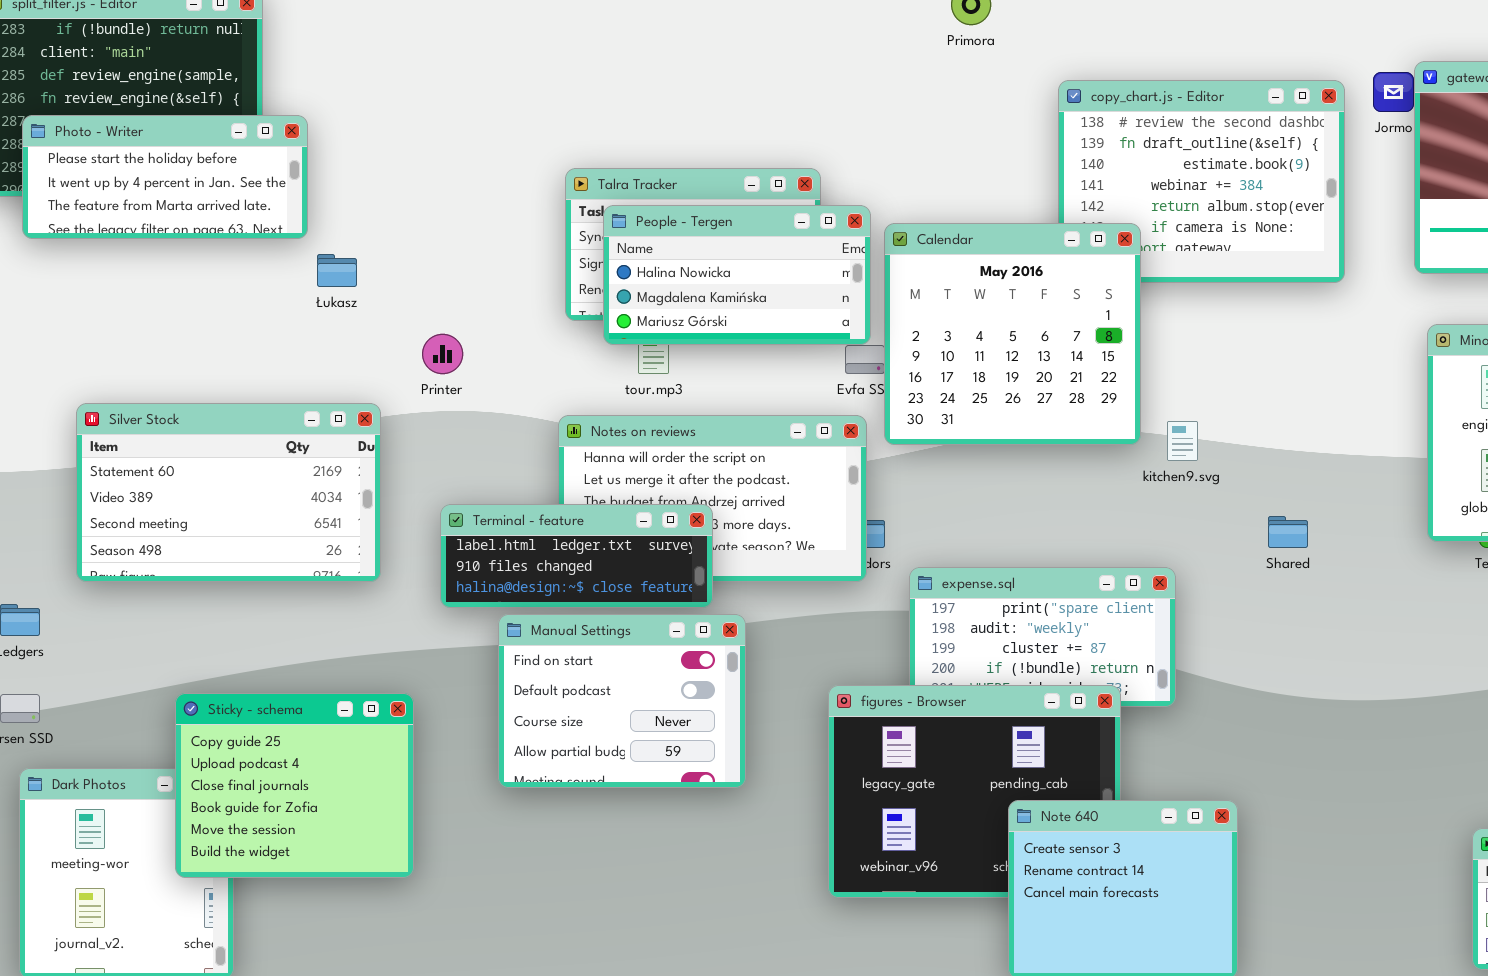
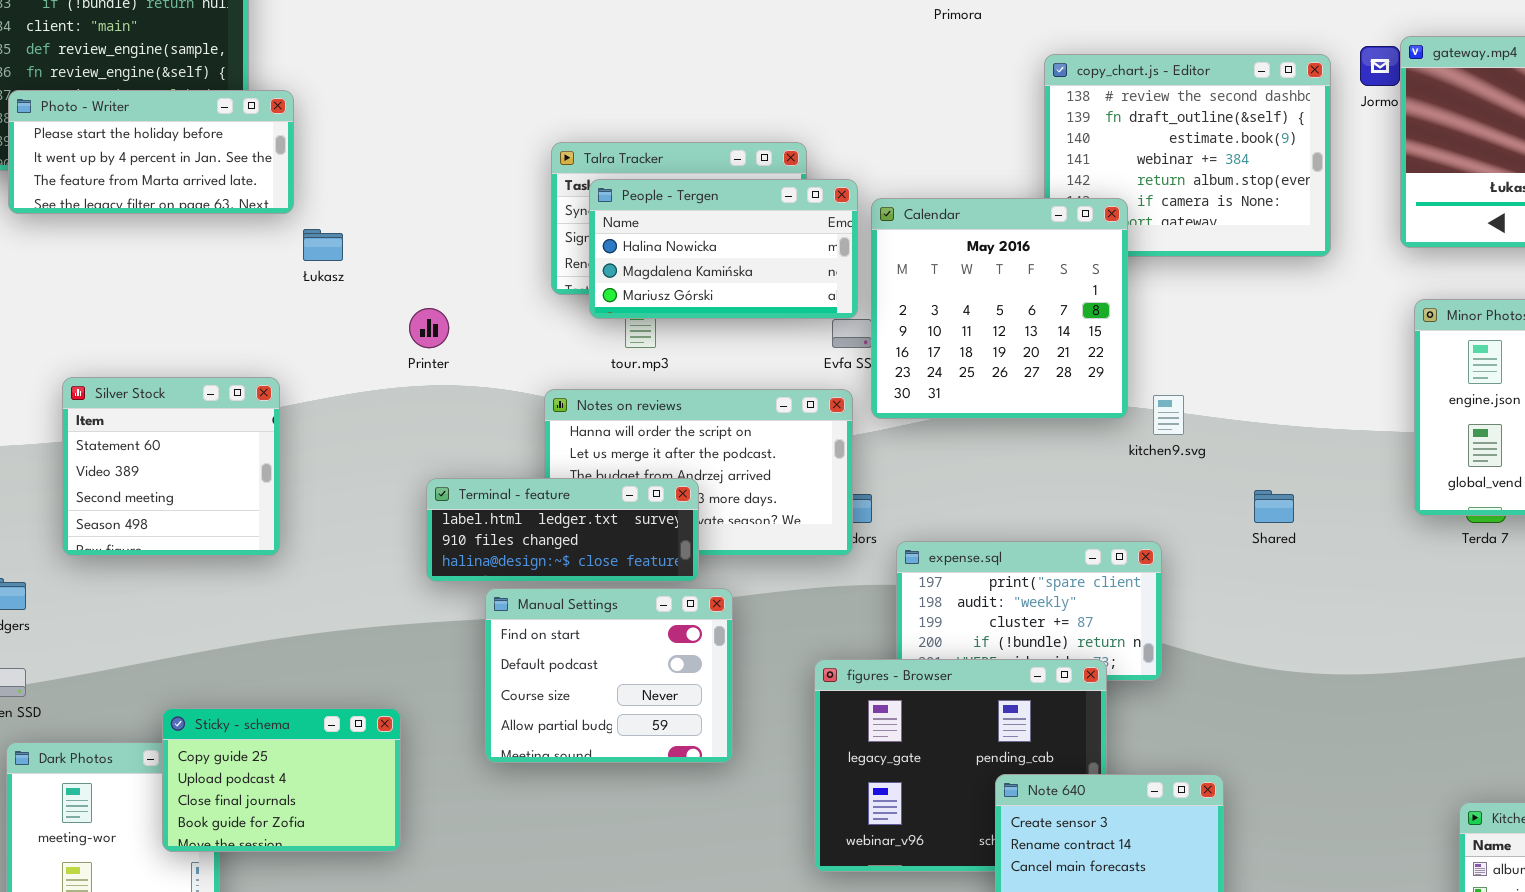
Silver Stock: [76,403,381,582] -> [62,377,280,556], resized
Sticky - schema: [175,693,414,878] -> [162,708,401,852], resized

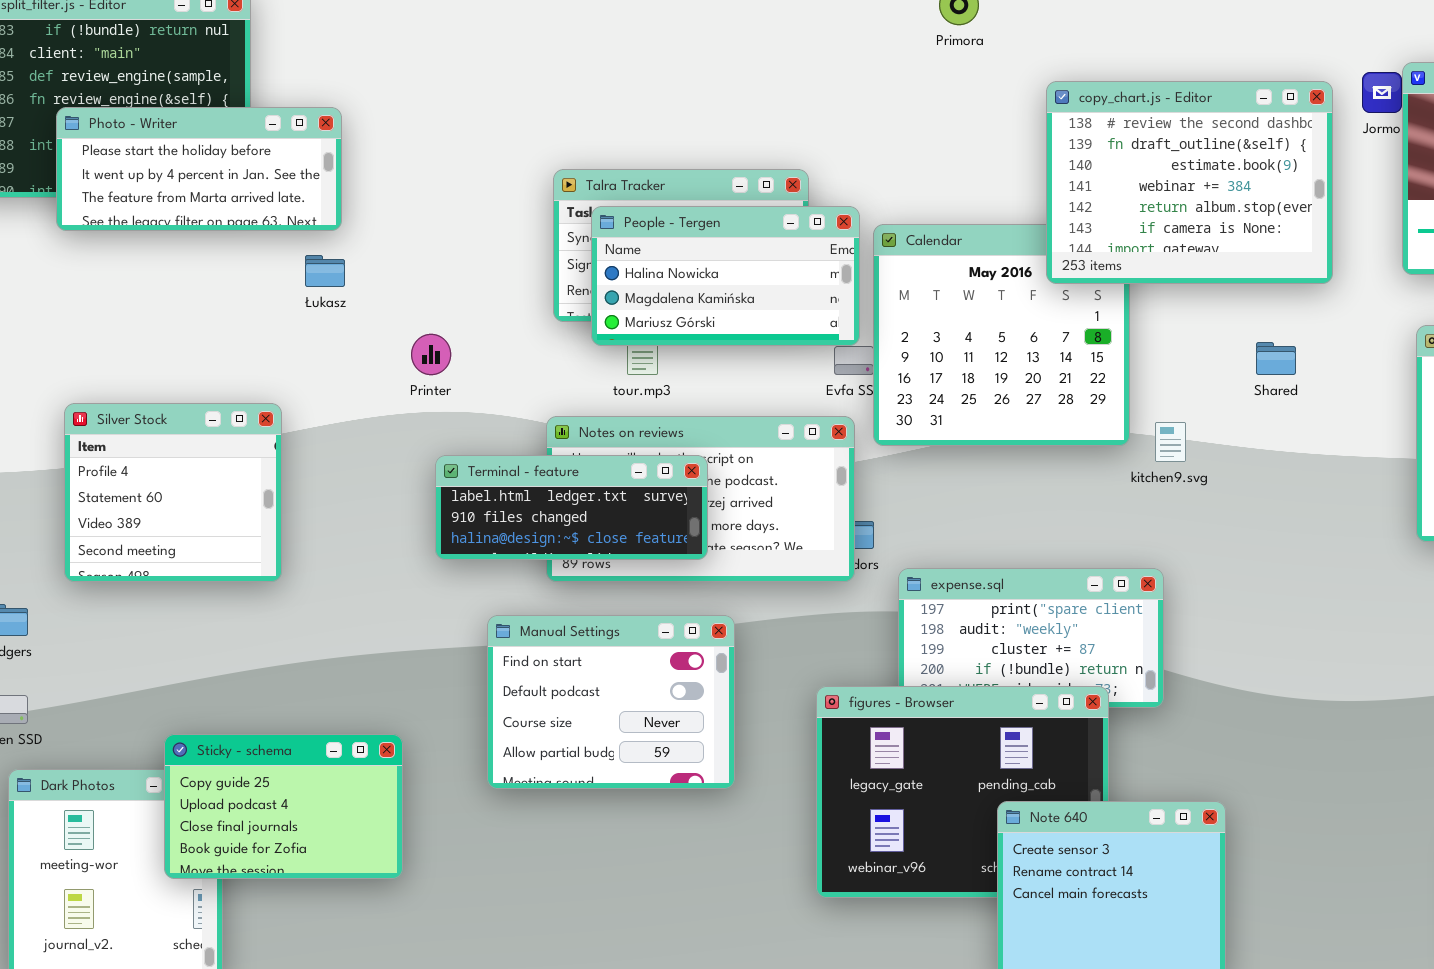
copy_chart.js - Editor: [1044,54,1331,257] -> [1046,81,1333,284], raised
Photo - Writer: [8,90,294,214] -> [56,107,342,231], moved
Silver Stock: [62,377,280,556] -> [64,403,282,582], scrolled up 1 row
Terminal - feature: [426,478,699,582] -> [435,455,708,560], moved
Shared: [1254,490,1294,523] -> [1256,342,1296,375], moved

